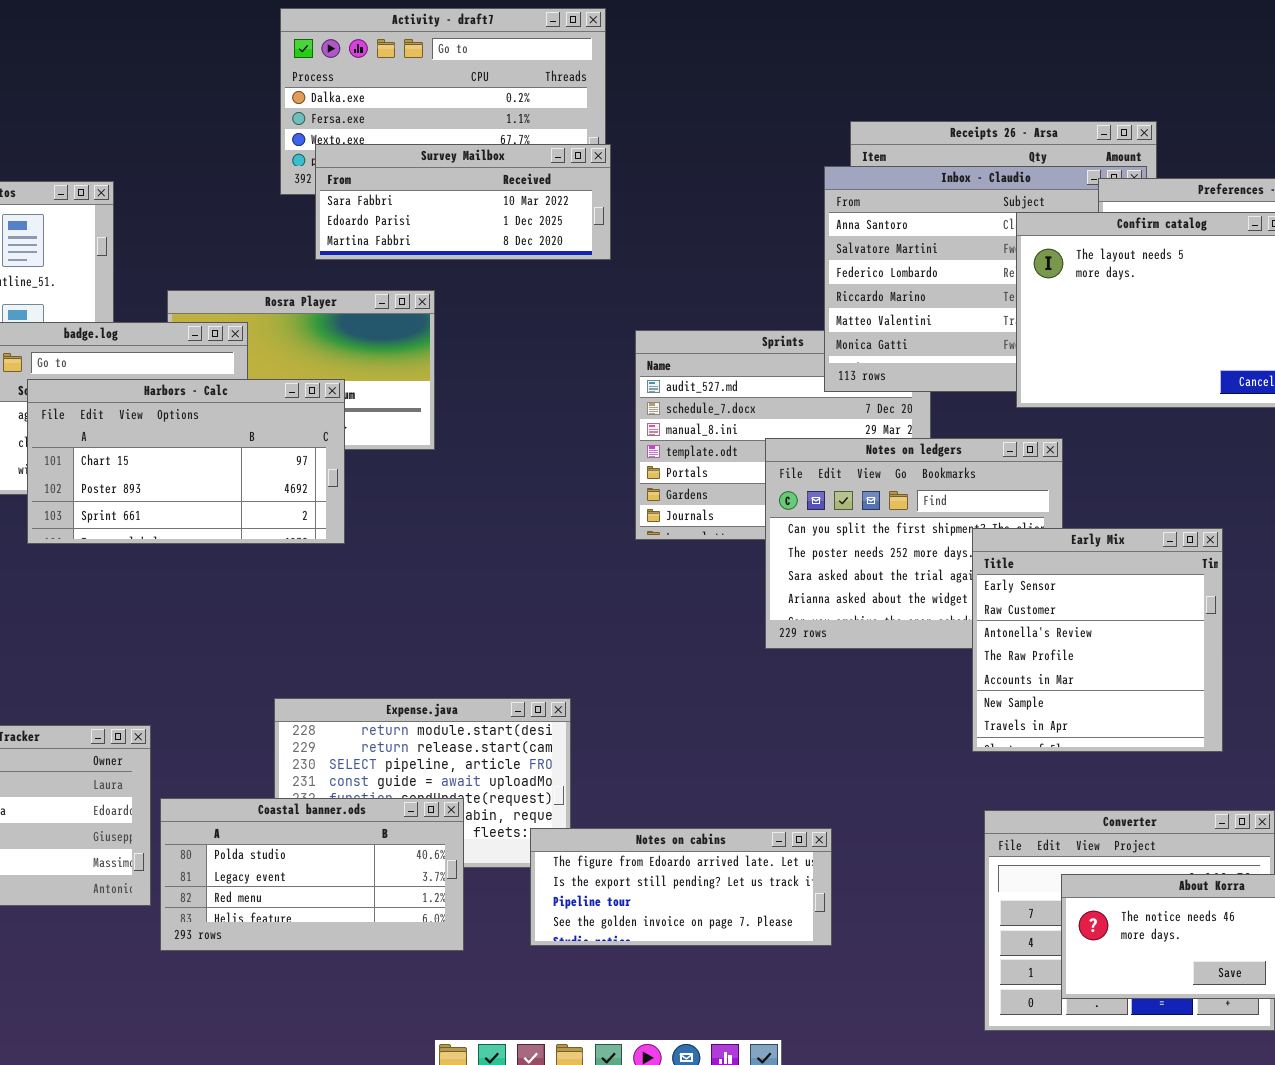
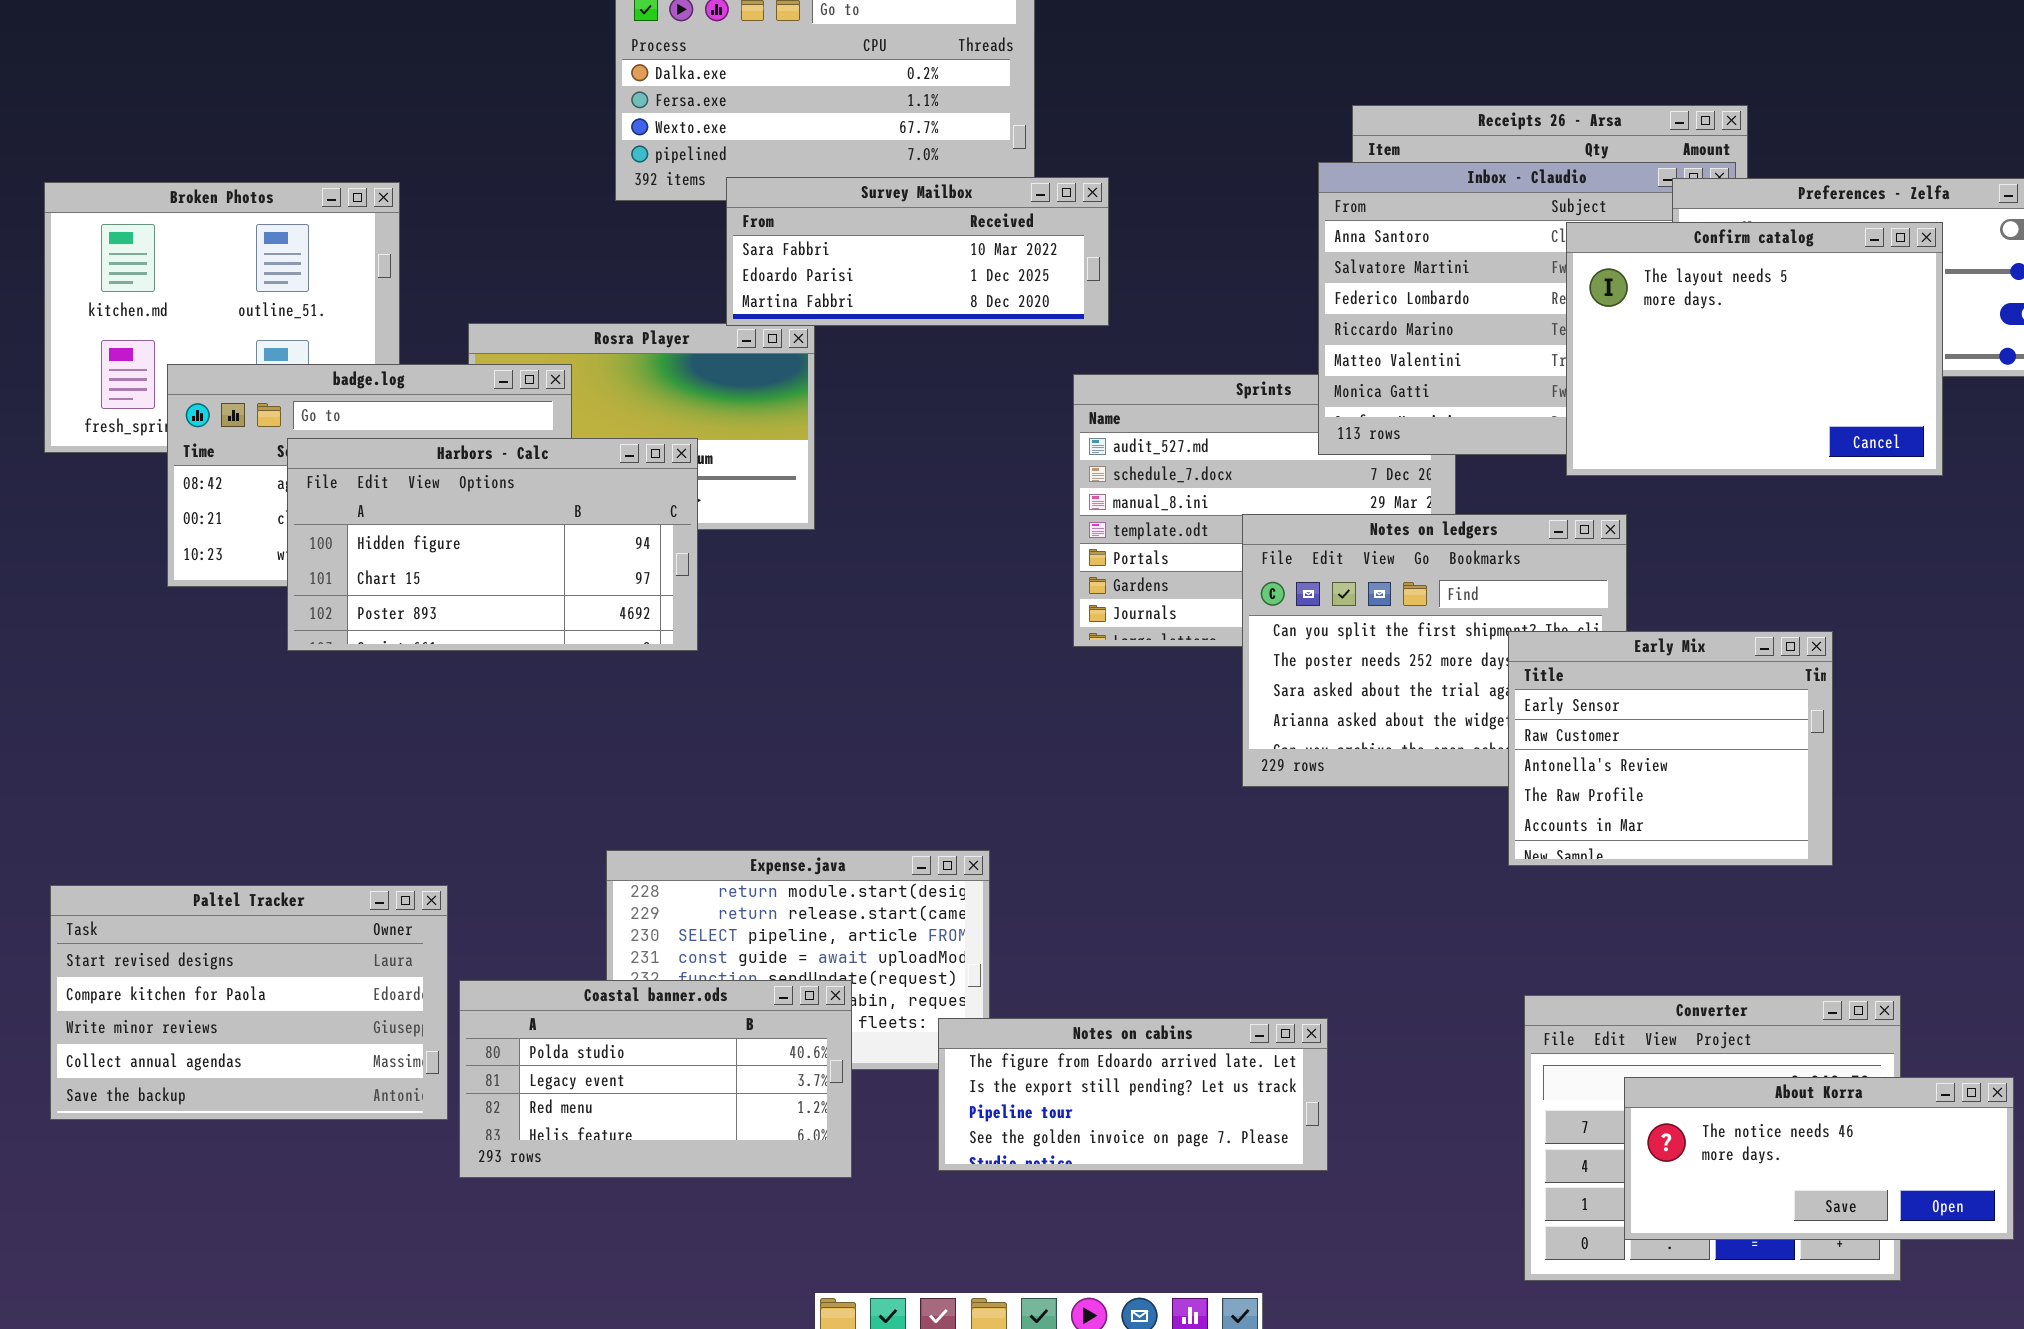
Survey Mailbox: [315,144,611,260] -> [726,177,1109,326], moved
Harbors - Calc: [27,379,345,544] -> [287,438,698,651], scrolled up 1 row
Early Mix: [972,528,1223,752] -> [1508,631,1833,866], resized

